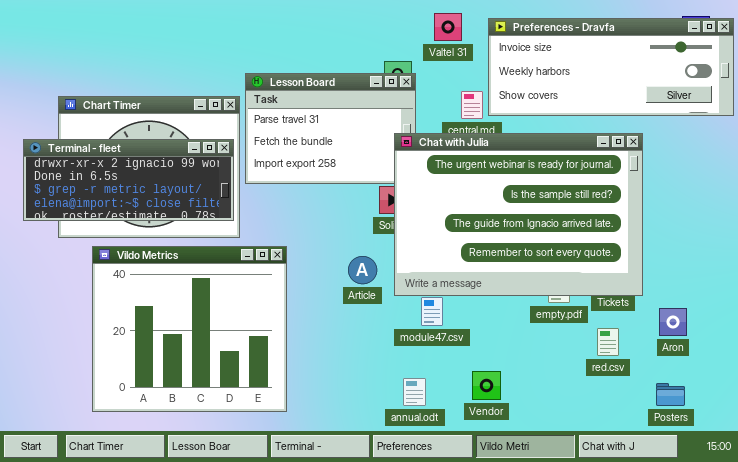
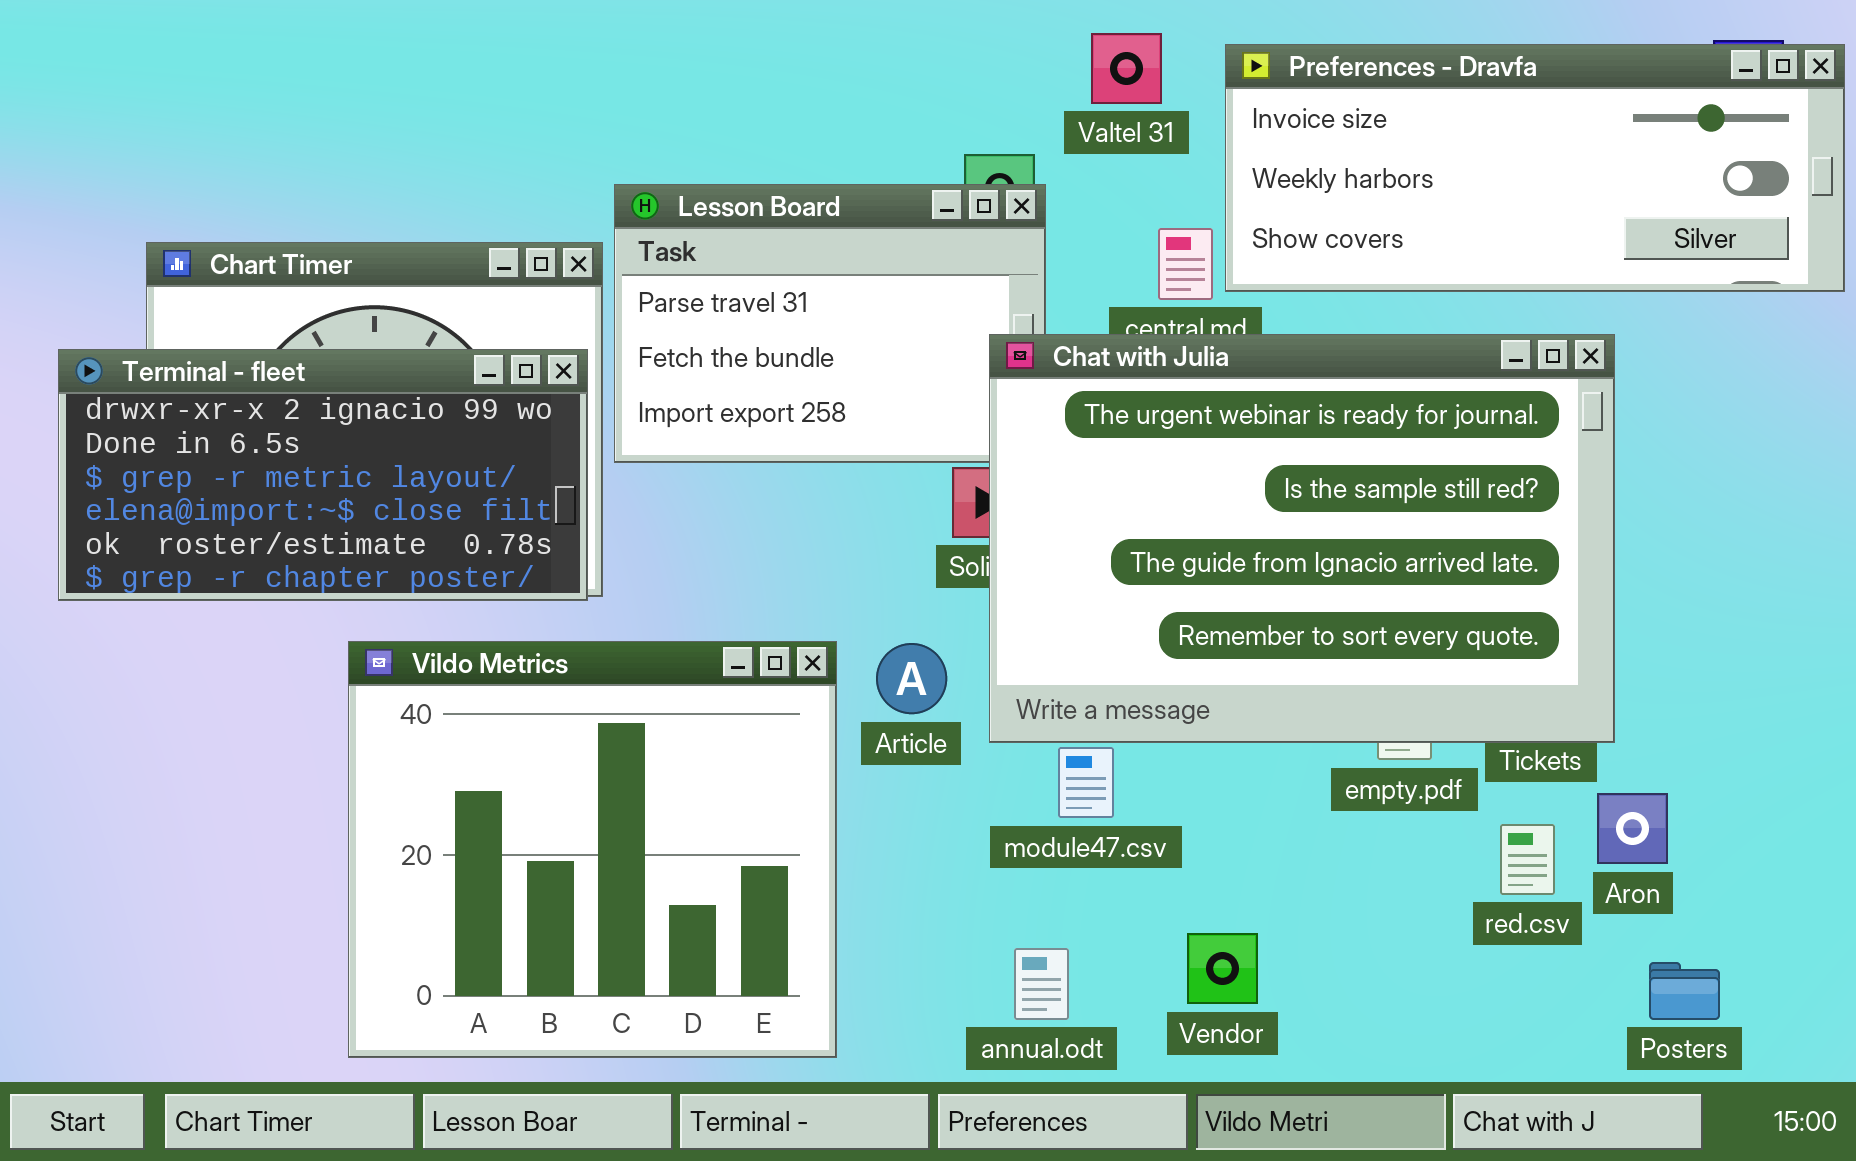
Terminal - fleet: [23,139,234,221] -> [58,349,588,601], resized
Vildo Metrics: [92,246,287,412] -> [348,641,837,1058], moved
Aron: [659,308,687,336] -> [1597,793,1668,864], moved

